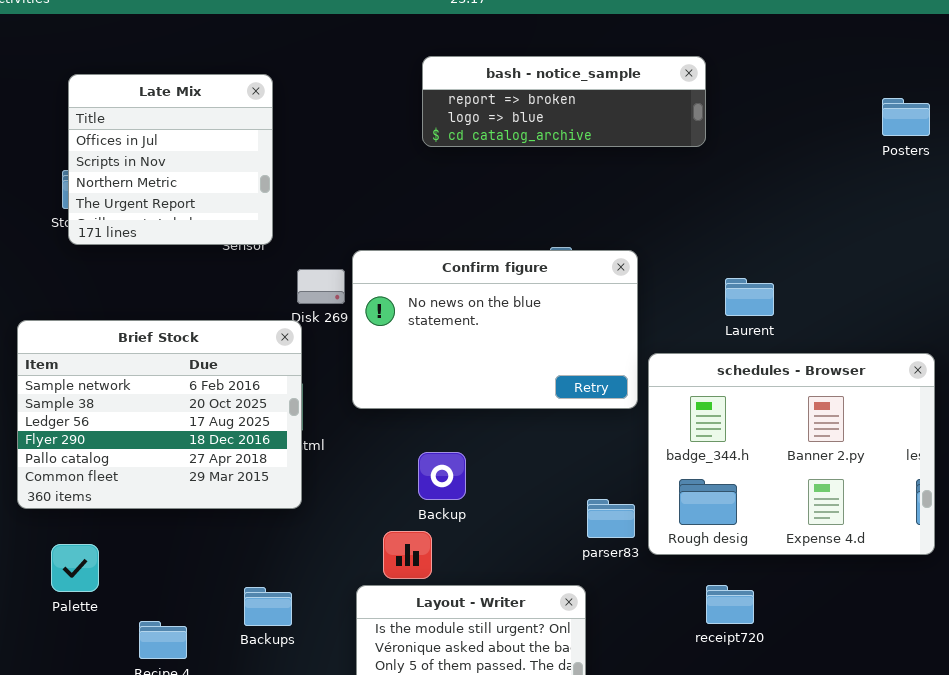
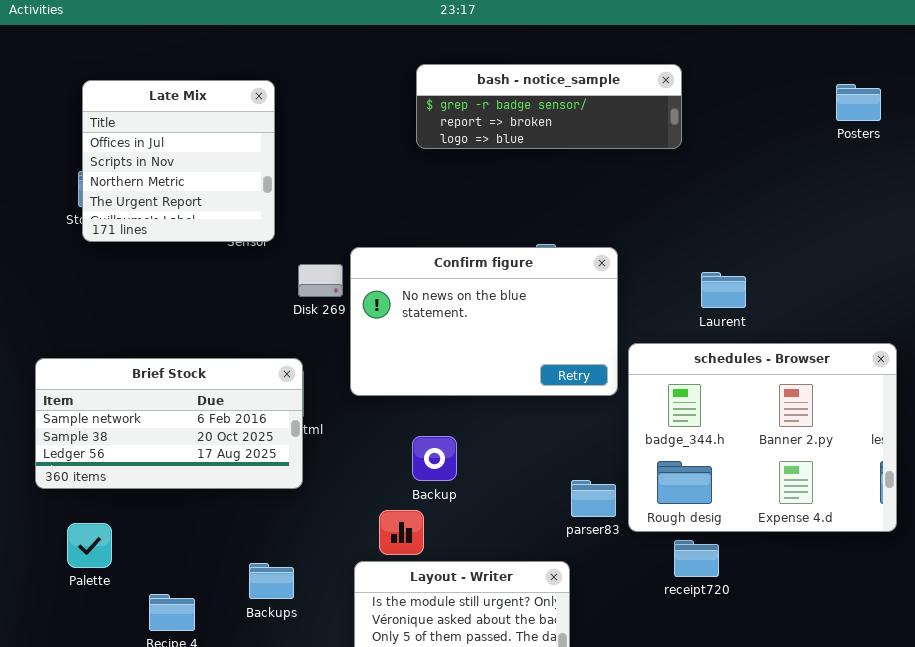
bash - notice_sample: [422,56,706,147] -> [416,64,682,149], scrolled up 1 row
Posters: [882,98,930,136] -> [836,84,881,121], moved
Brief Stock: [17,320,302,509] -> [35,358,303,489], resized
receipt720: [706,585,754,624] -> [674,540,719,577], moved

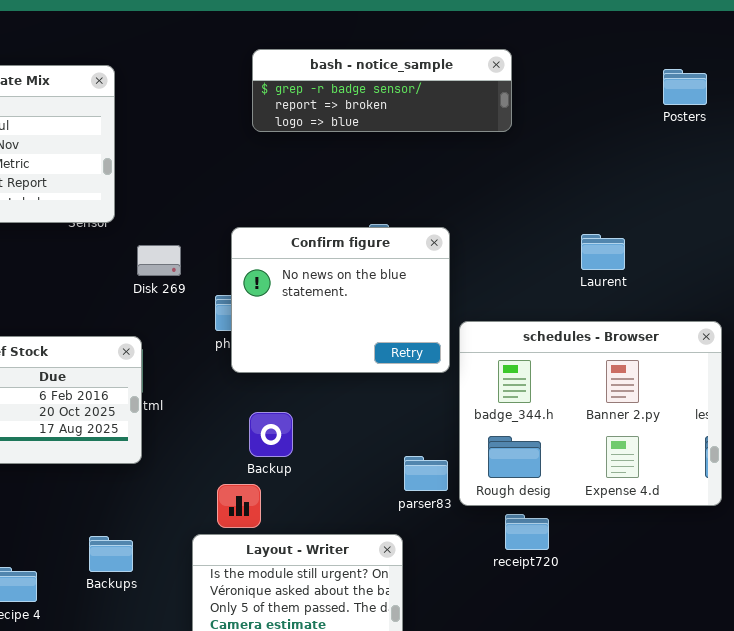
Confirm figure: [350,247,618,396] -> [231,227,450,373], resized
Laurent: [701,272,746,308] -> [581,234,625,270], moved

